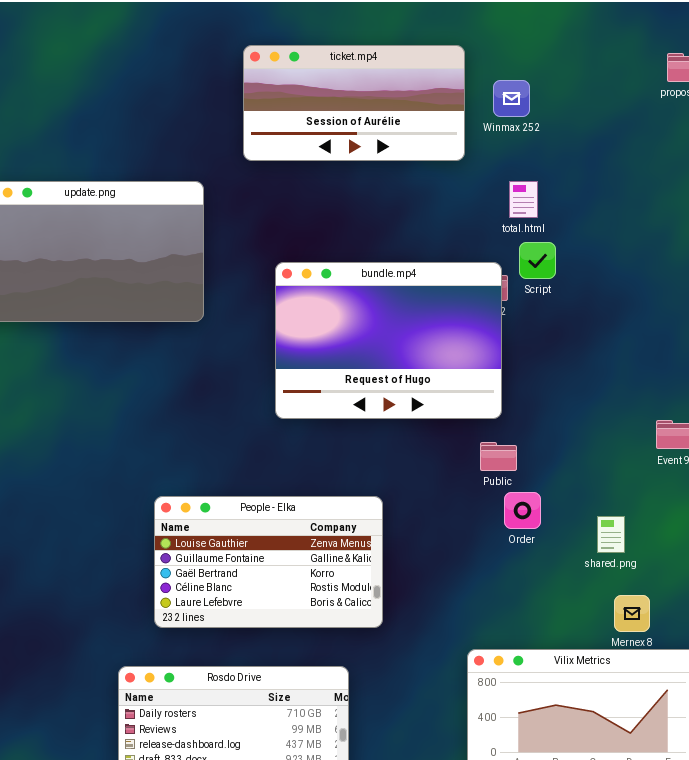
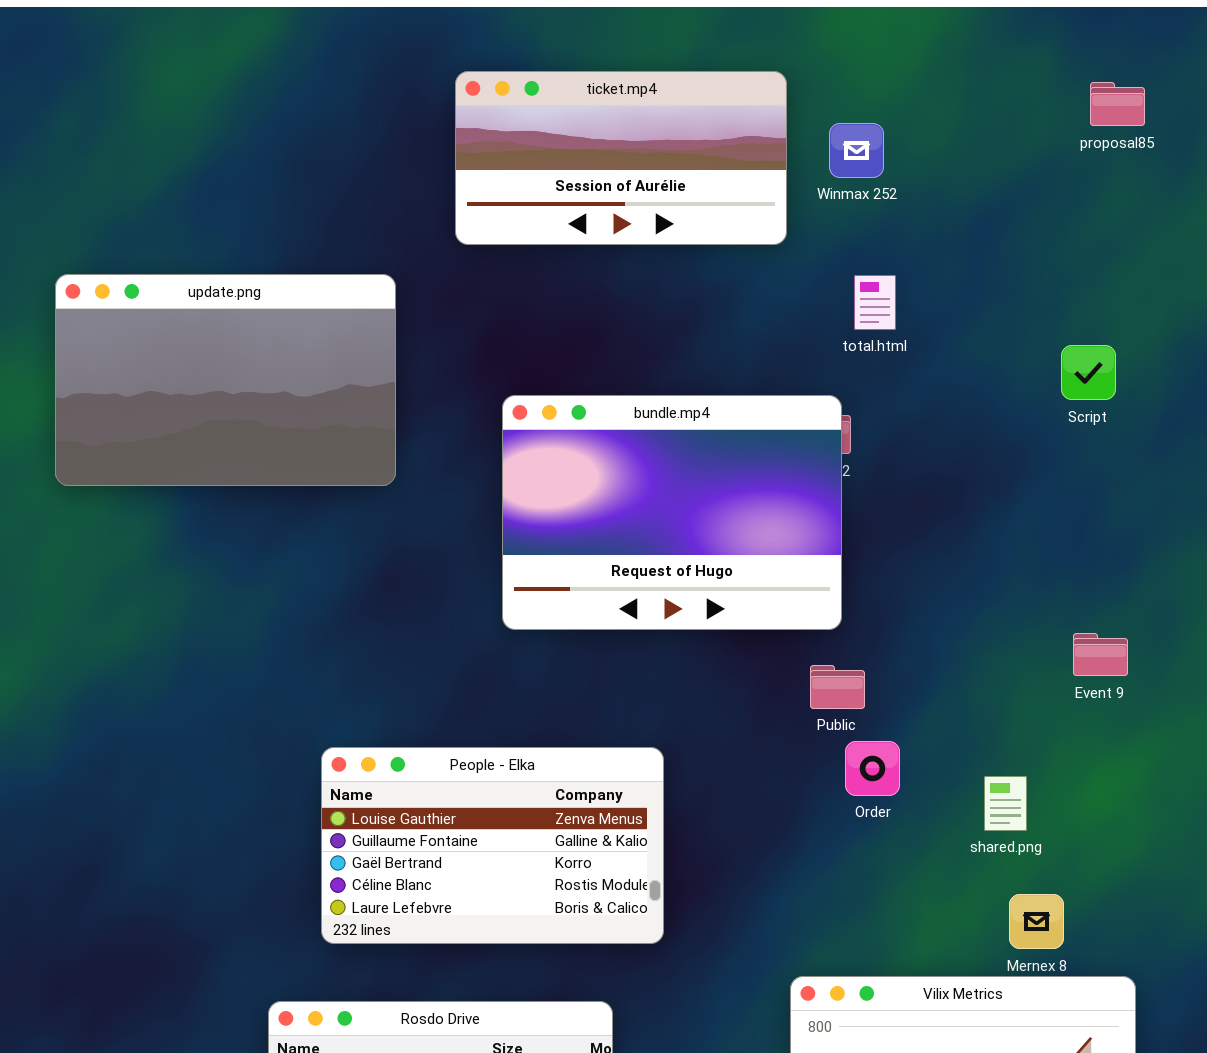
Script: [519,242,556,279] -> [1061,345,1116,400], moved

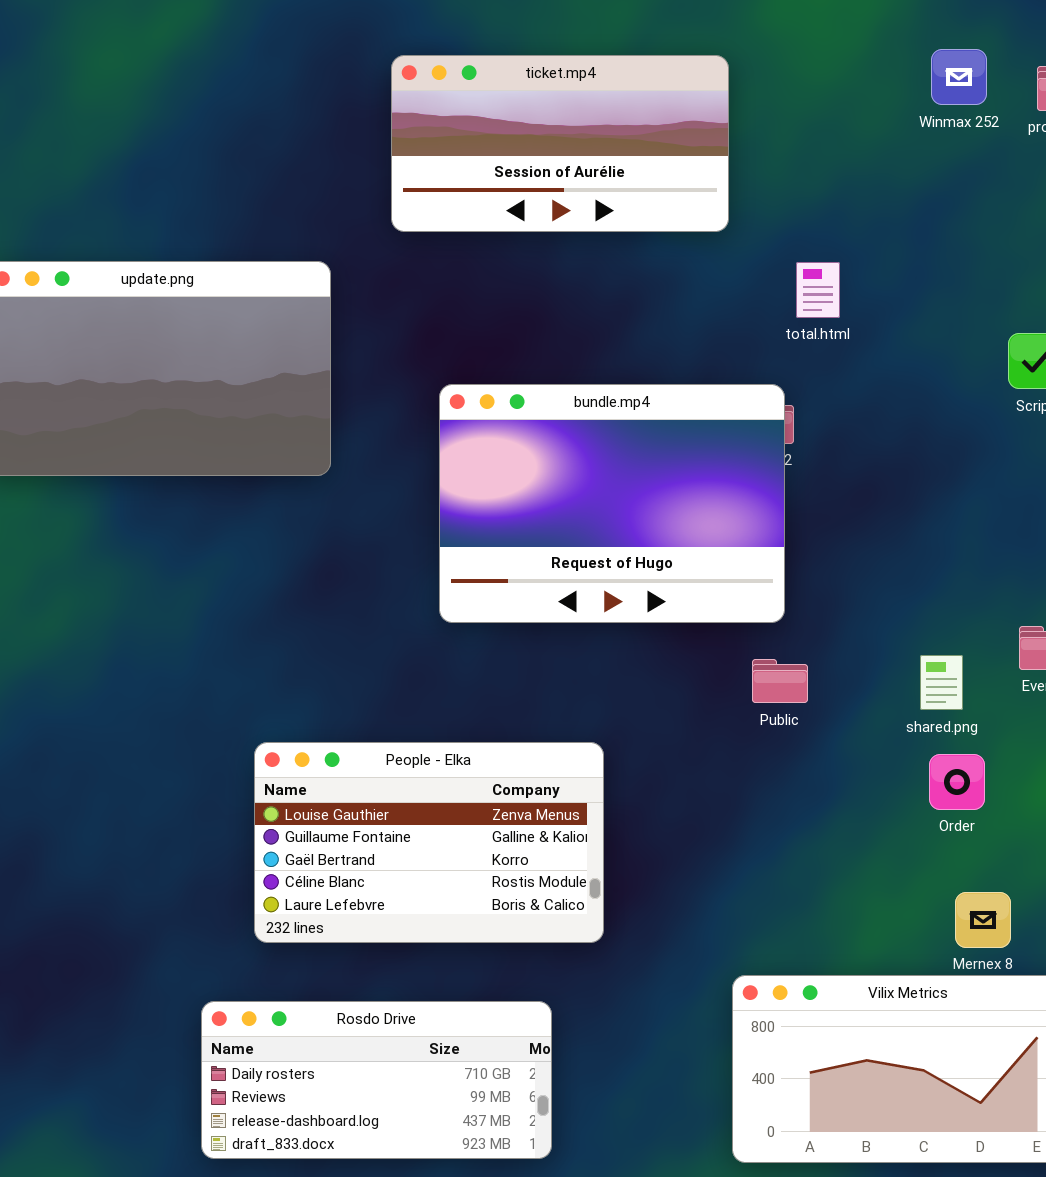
Winmax 252: [829,123,884,178] -> [931,49,987,105], moved
Order: [845,741,900,796] -> [929,754,985,810], moved
shared.png: [984,776,1027,831] -> [920,655,963,710], moved

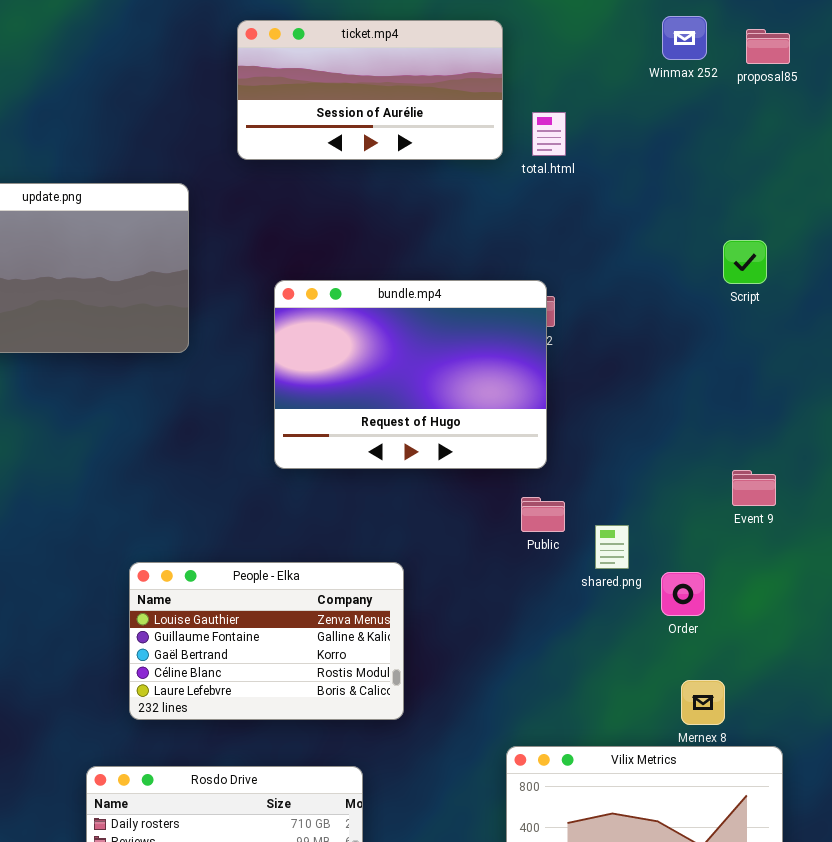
total.html: [796,262,840,318] -> [532,112,566,156], moved
shared.png: [920,655,963,710] -> [595,525,629,569], moved

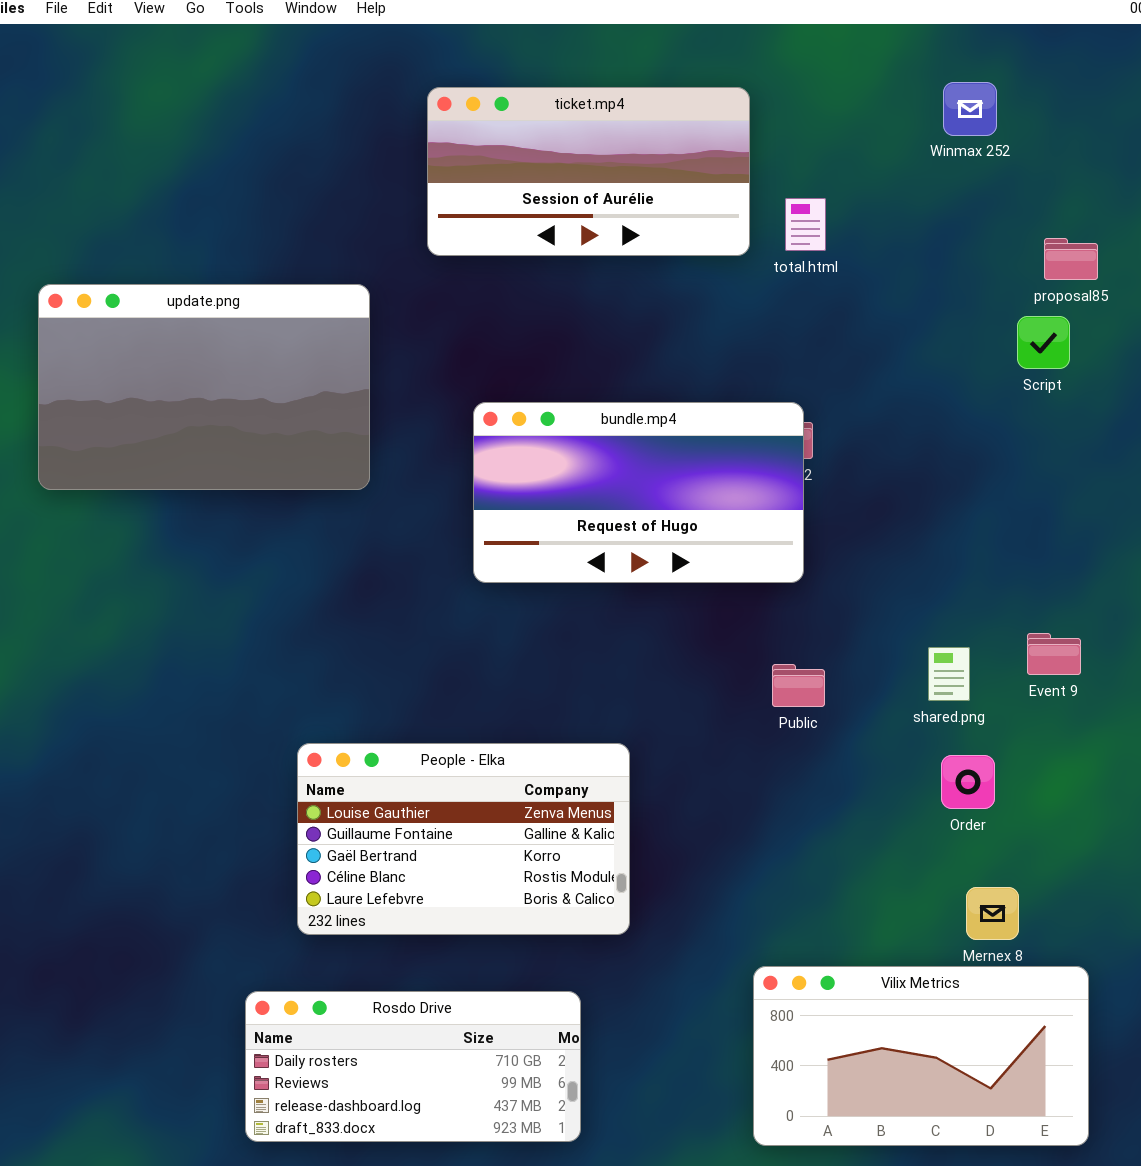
proposal85: [746,29,790,64] -> [1044,238,1098,280], moved
Script: [723,240,767,284] -> [1017,316,1070,369], moved
bundle.mp4: [274,280,547,469] -> [473,402,804,583], resized
shared.png: [595,525,629,569] -> [928,647,970,701], moved

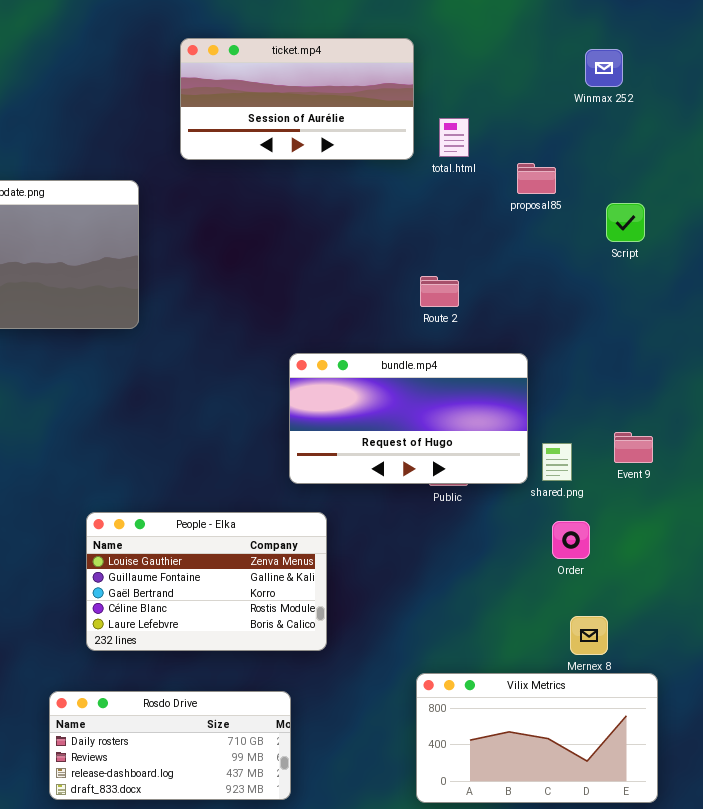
Winmax 252: [943,82,997,136] -> [585,49,623,87], moved
proposal85: [1044,238,1098,280] -> [517,163,556,194], moved
bundle.mp4: [473,402,804,583] -> [289,353,528,484], moved

